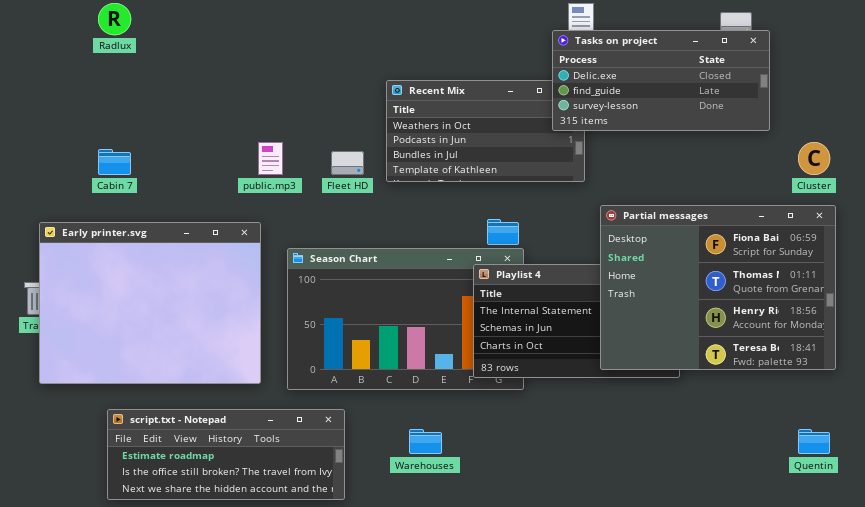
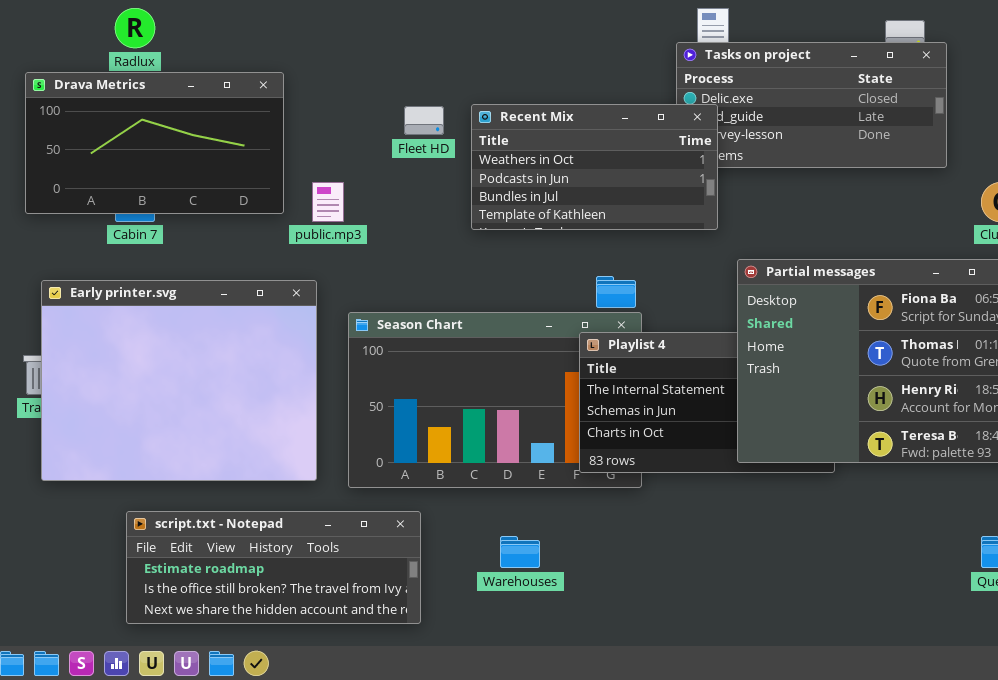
Drava Metrics: none -> [25,72,284,214], opened
Recent Mix: [386,80,585,182] -> [471,104,718,230], raised
Fleet HD: [331,151,364,175] -> [404,106,444,135], moved

